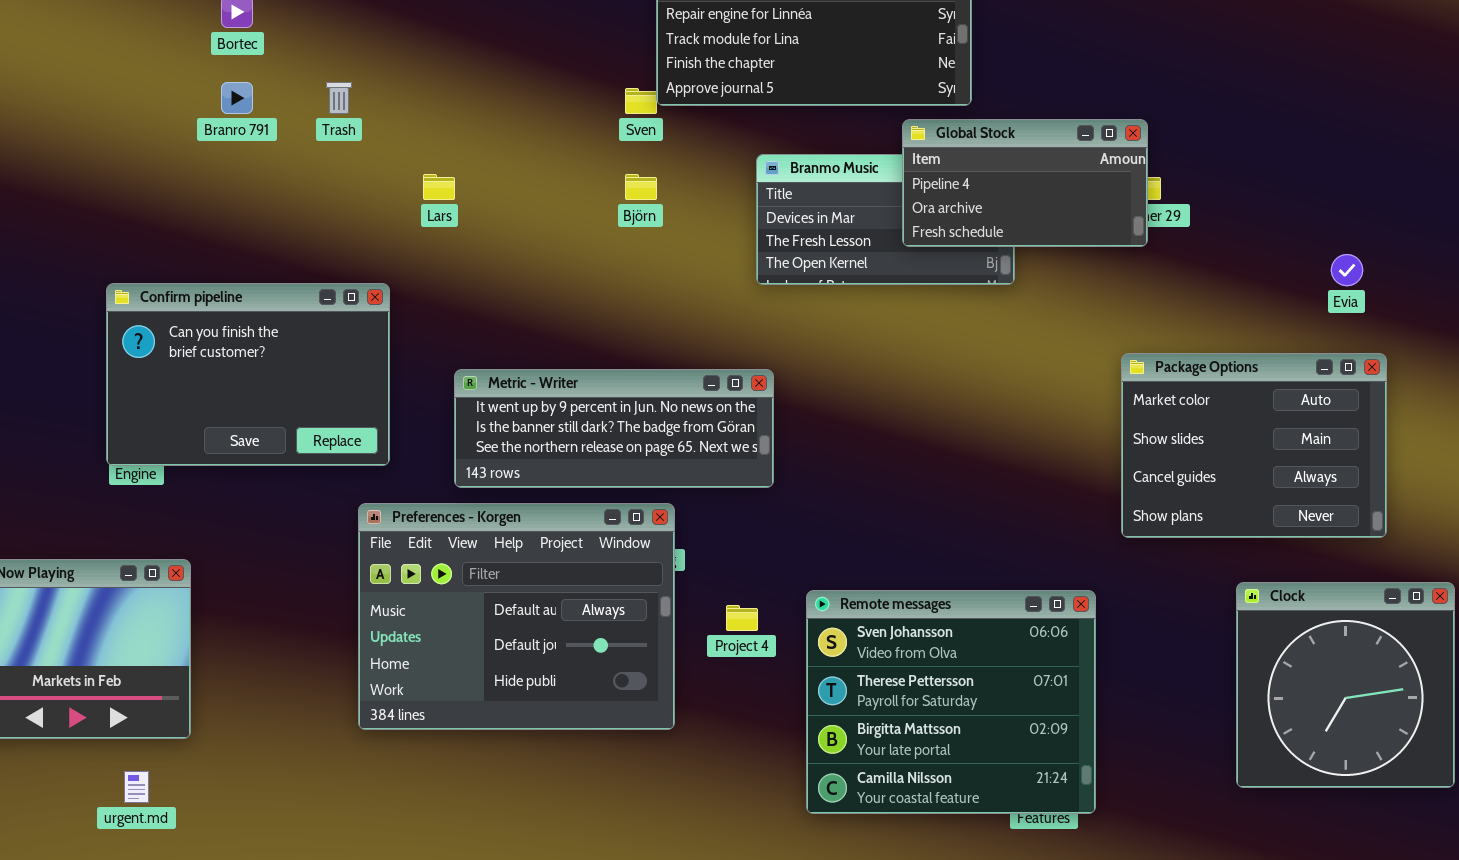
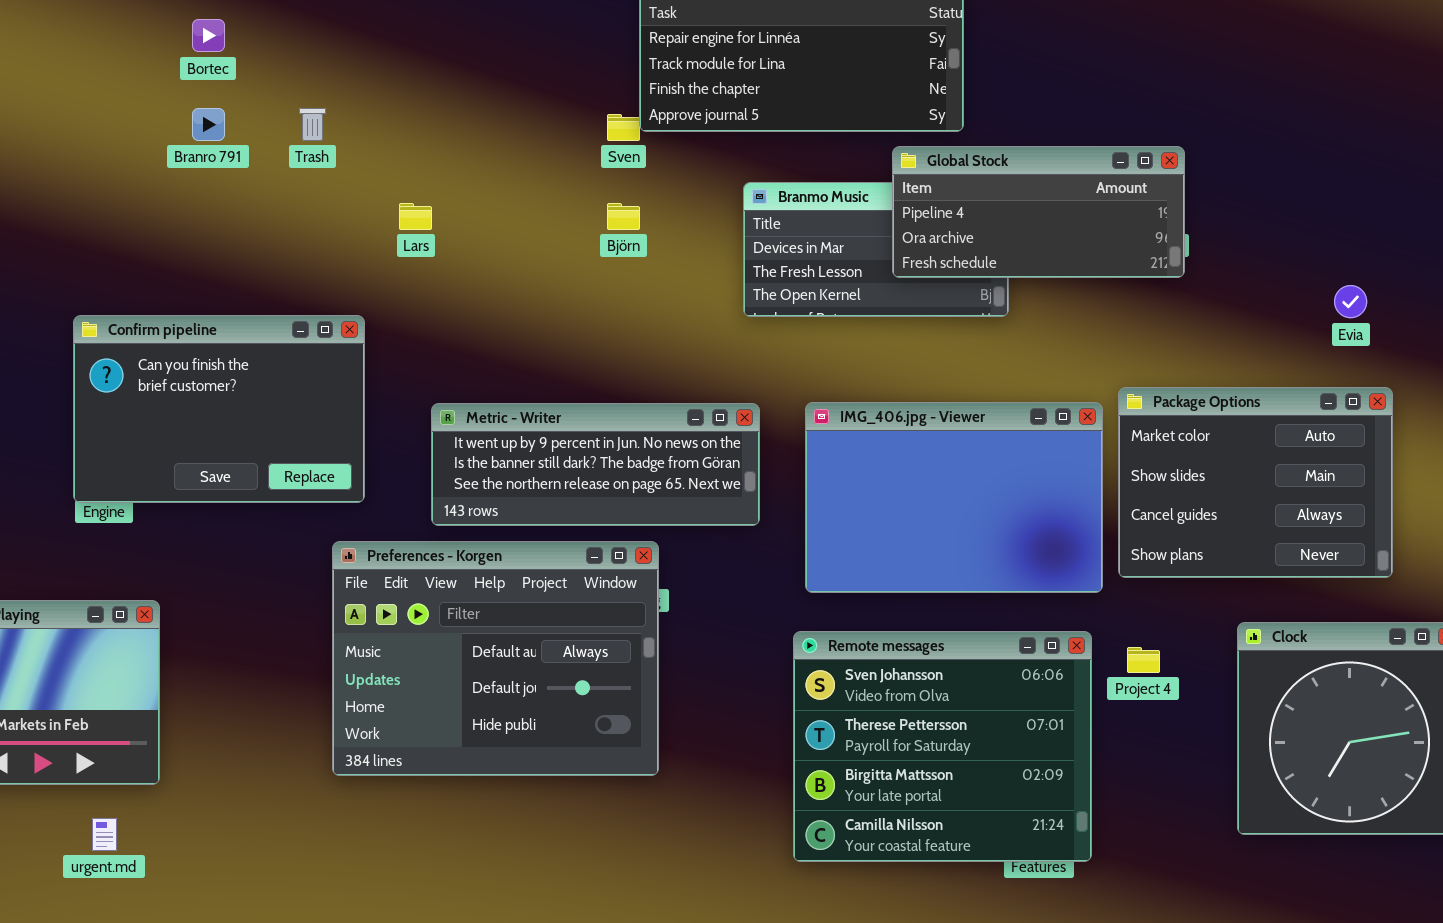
Global Stock: [902,119,1148,247] -> [892,146,1185,278], resized
IMG_406.jpg - Viewer: none -> [805,402,1103,593], opened
Project 4: [726,605,758,631] -> [1127,647,1160,673], moved

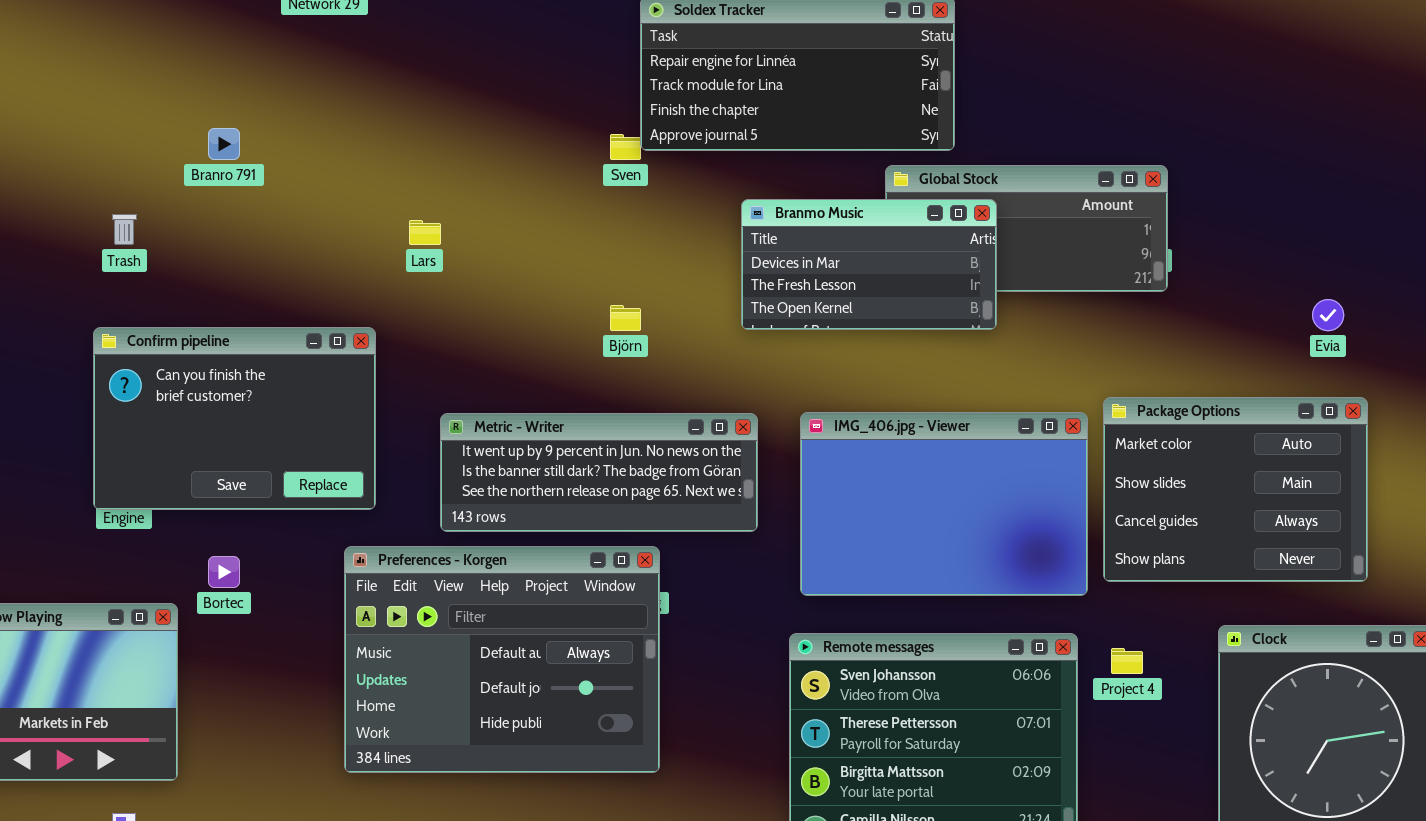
Bortec: [192,19,225,52] -> [208,556,240,588], moved
Trash: [299,108,326,141] -> [112,214,137,245], moved
Branmo Music: [743,182,1009,317] -> [741,199,997,330], raised
Björn: [607,203,640,230] -> [610,305,641,331], moved

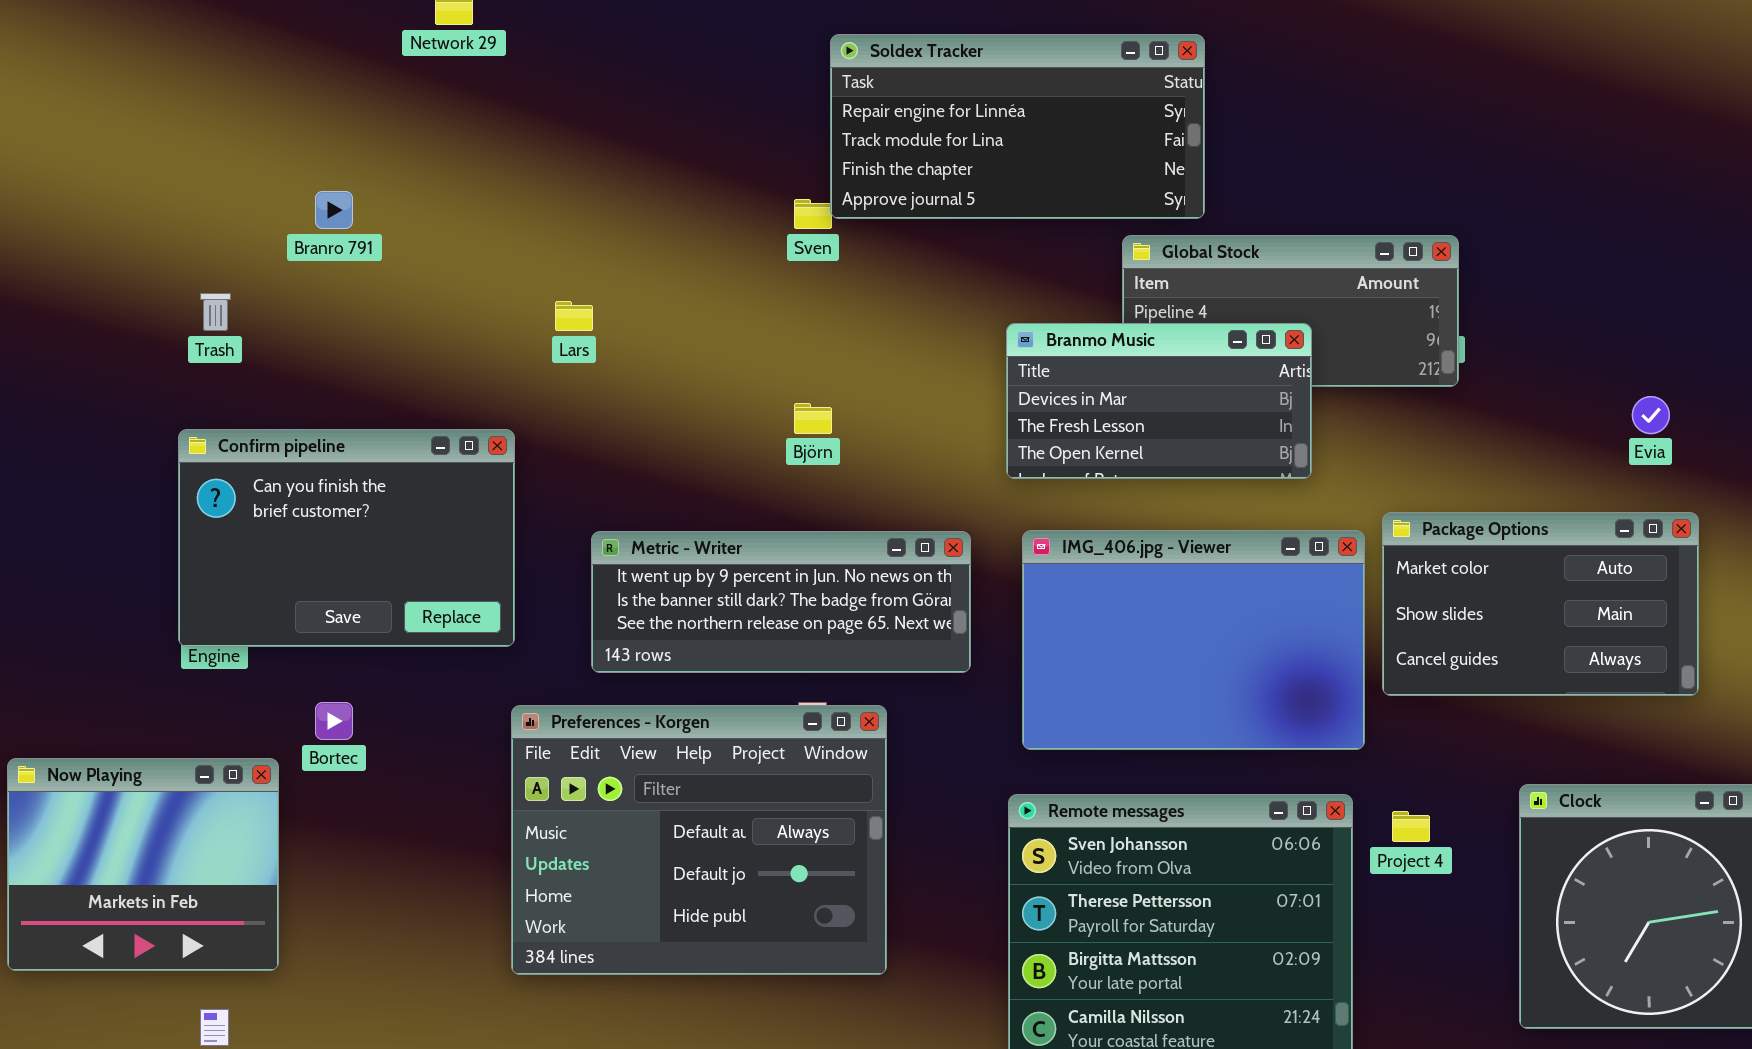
Branmo Music: [741,199,997,330] -> [1006,323,1312,479], moved
Package Options: [1103,397,1368,582] -> [1382,512,1699,696], resized
Preferences - Korgen: [344,546,660,773] -> [511,705,887,975], moved

